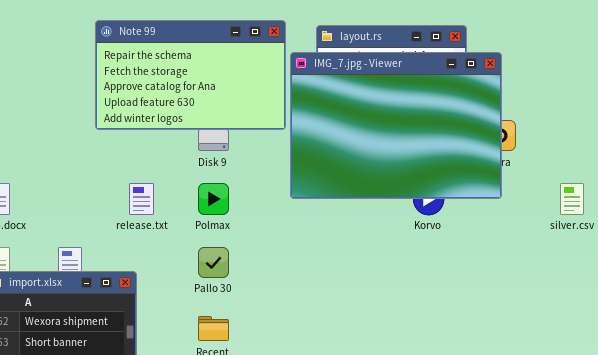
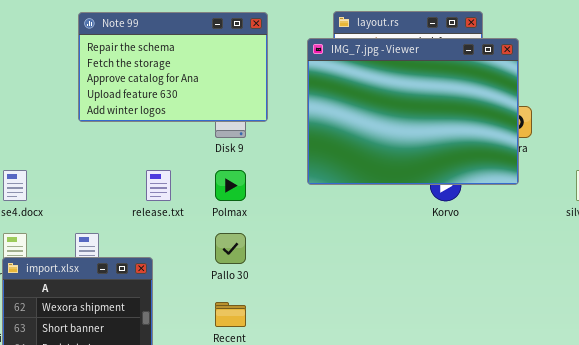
Note 99: [95,20,286,130] -> [78,12,268,122], moved

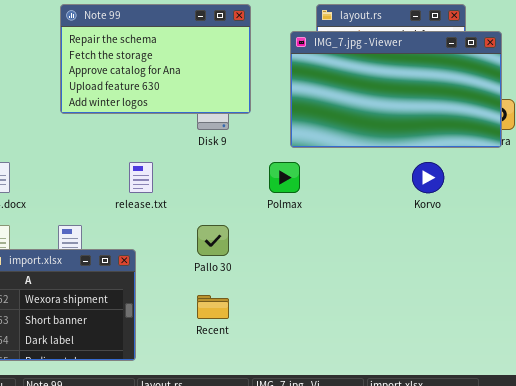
IMG_7.jpg - Viewer: [307,38,519,185] -> [290,31,502,148], resized
Polmax: [215,170,246,201] -> [269,162,300,193], moved

